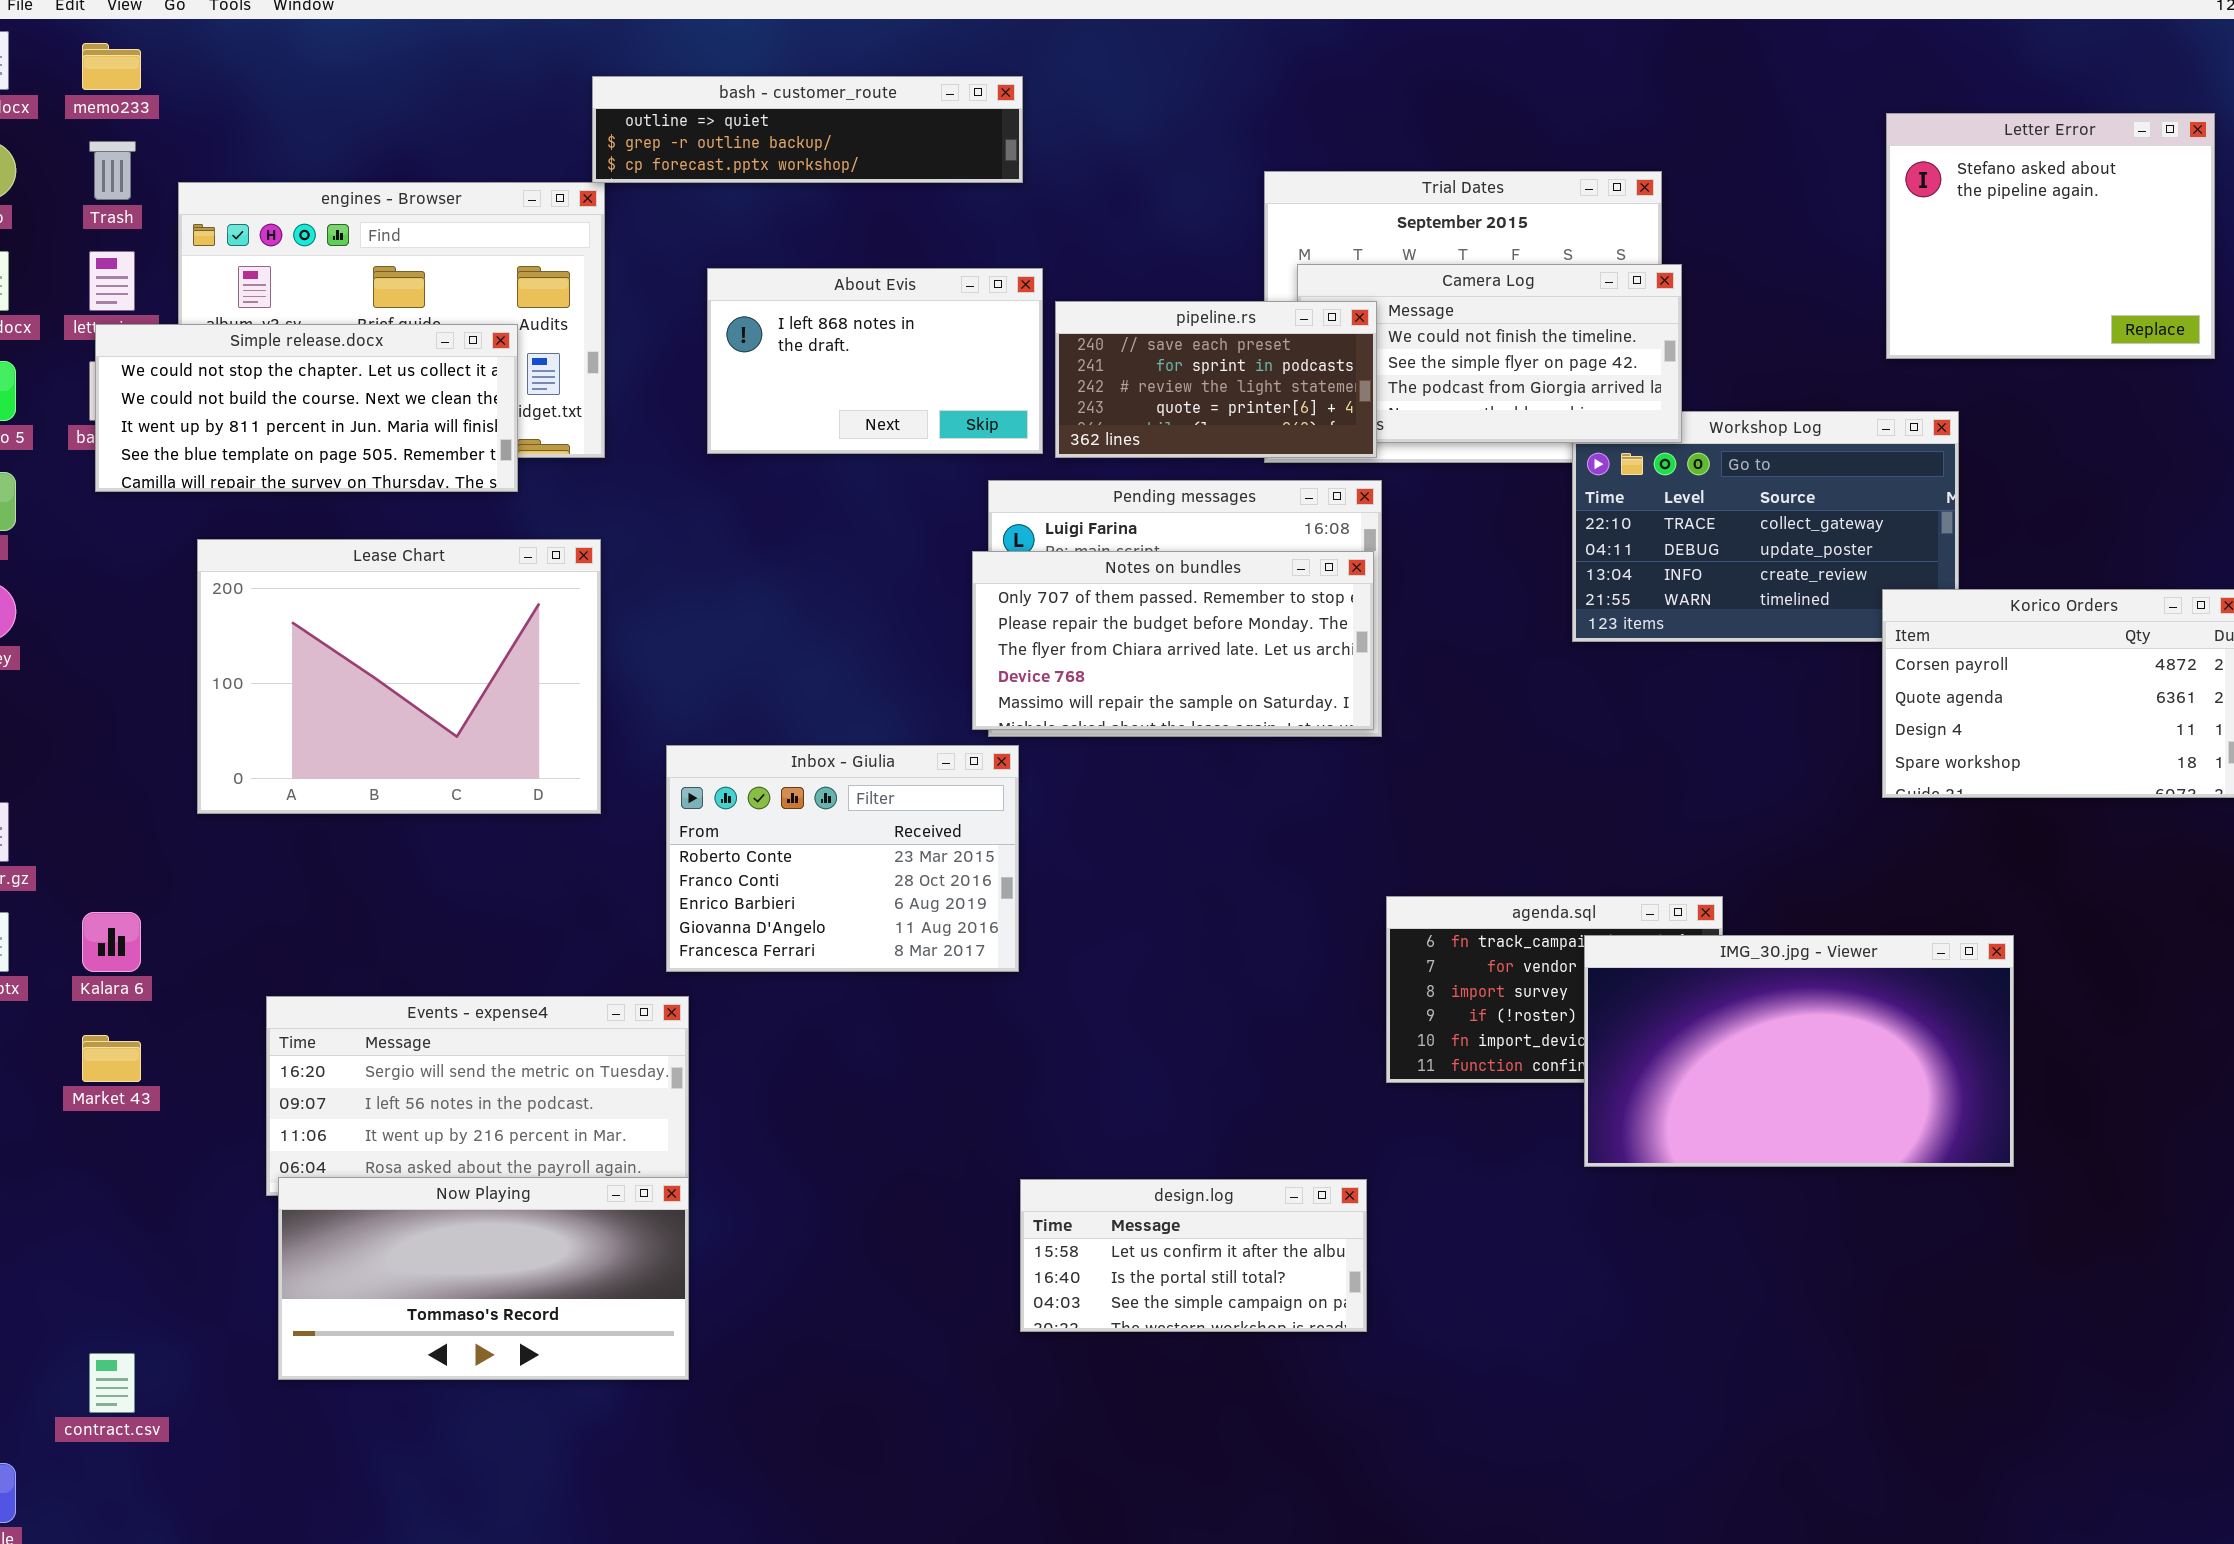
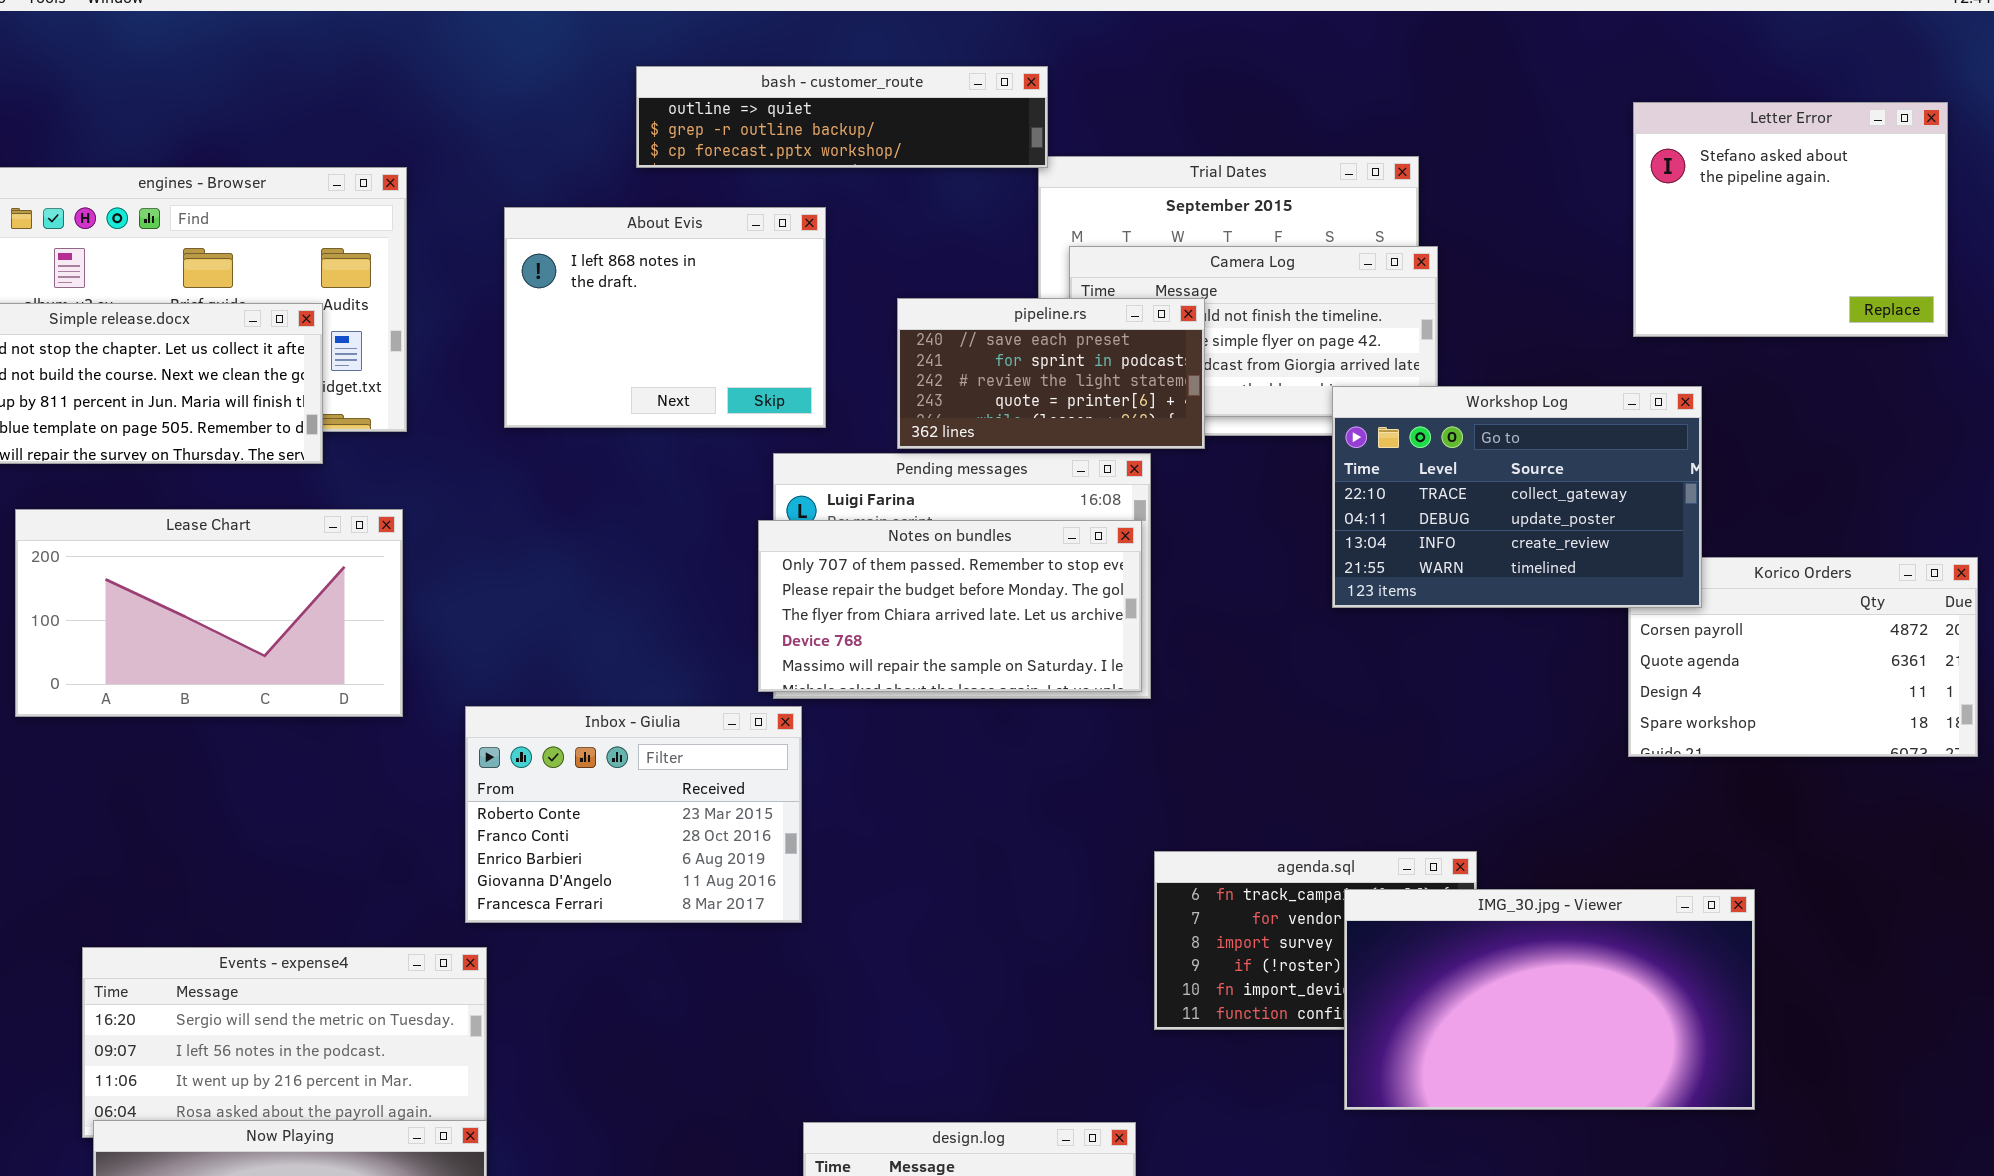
bash - customer_route: [592,76,1023,183] -> [636,66,1048,168], moved
About Evis: [707,268,1043,454] -> [504,207,826,428], resized
pipeline.rs: [1055,301,1377,458] -> [897,298,1205,449], moved
Workshop Log: [1572,411,1959,642] -> [1332,386,1702,608], raised
Lease Chart: [197,539,601,814] -> [15,509,403,717], resized

